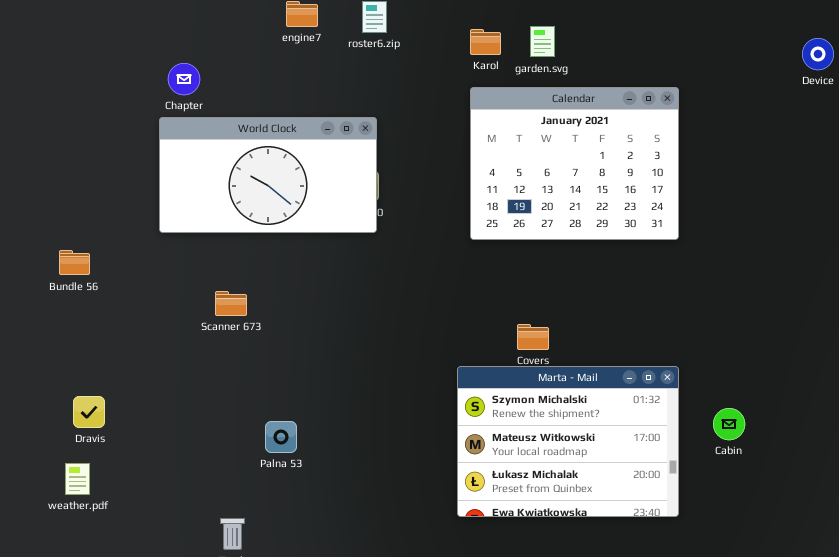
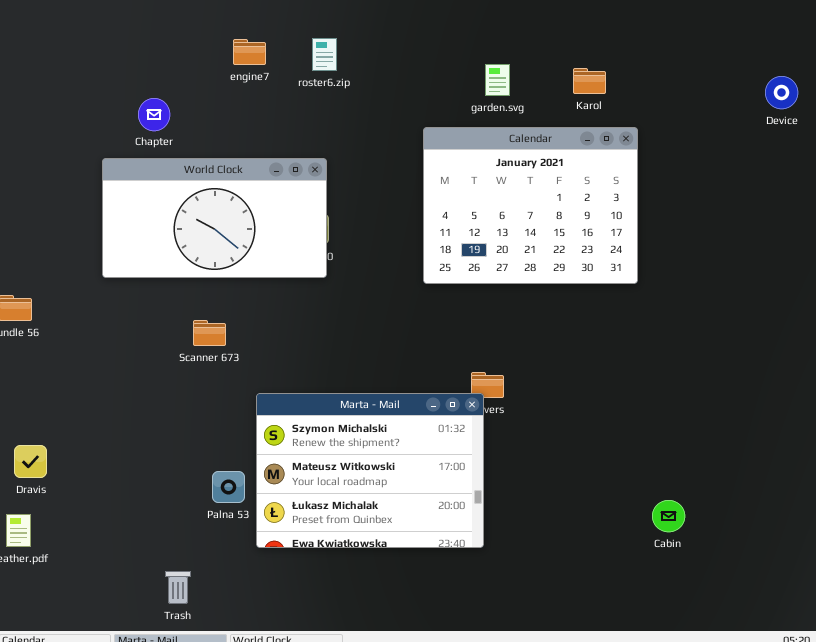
Karol: [470,29,501,55] -> [573,68,606,94], moved
Chapter: [168,63,200,95] -> [138,98,170,131], moved
Scanner 673: [215,291,247,316] -> [193,320,226,346], moved
Marta - Mail: [457,366,679,517] -> [256,393,484,548], moved
Cabin: [713,408,745,440] -> [652,500,685,532], moved

